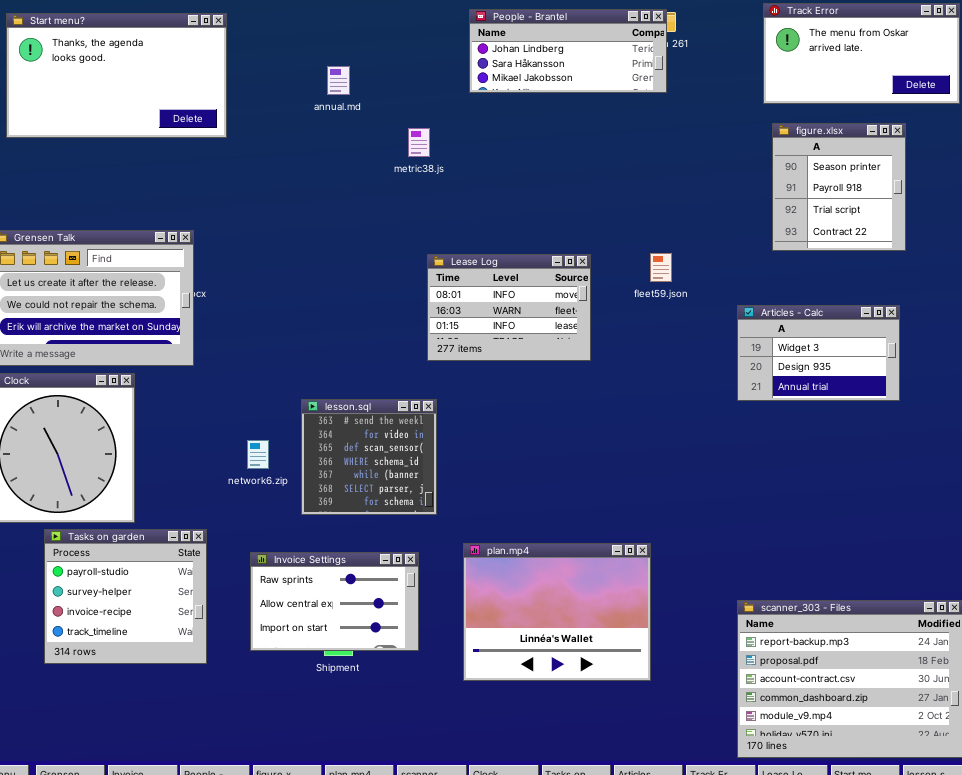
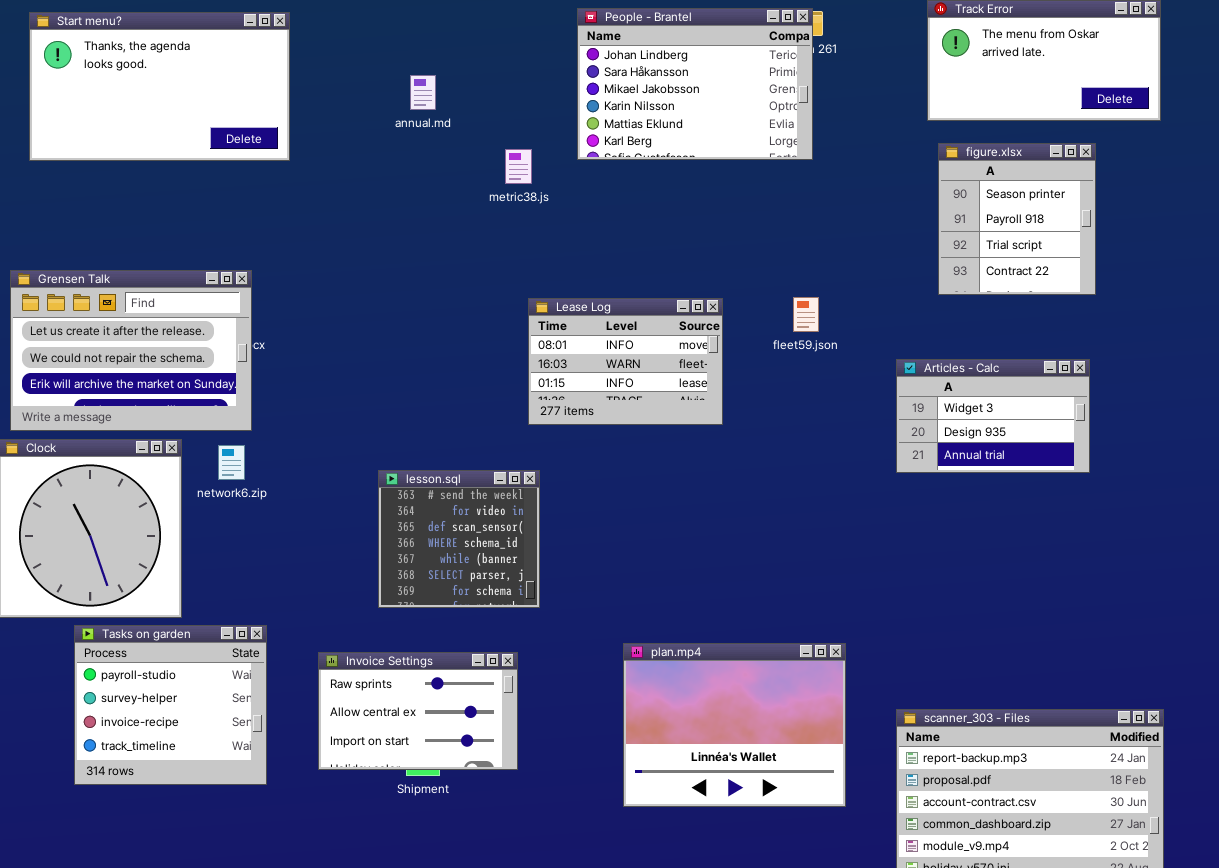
People - Brantel: [469,9,667,93] -> [577,8,813,160], resized
network6.zip: [247,440,269,469] -> [218,445,245,480], moved
plan.mp4: [463,543,651,681] -> [623,643,846,807], moved

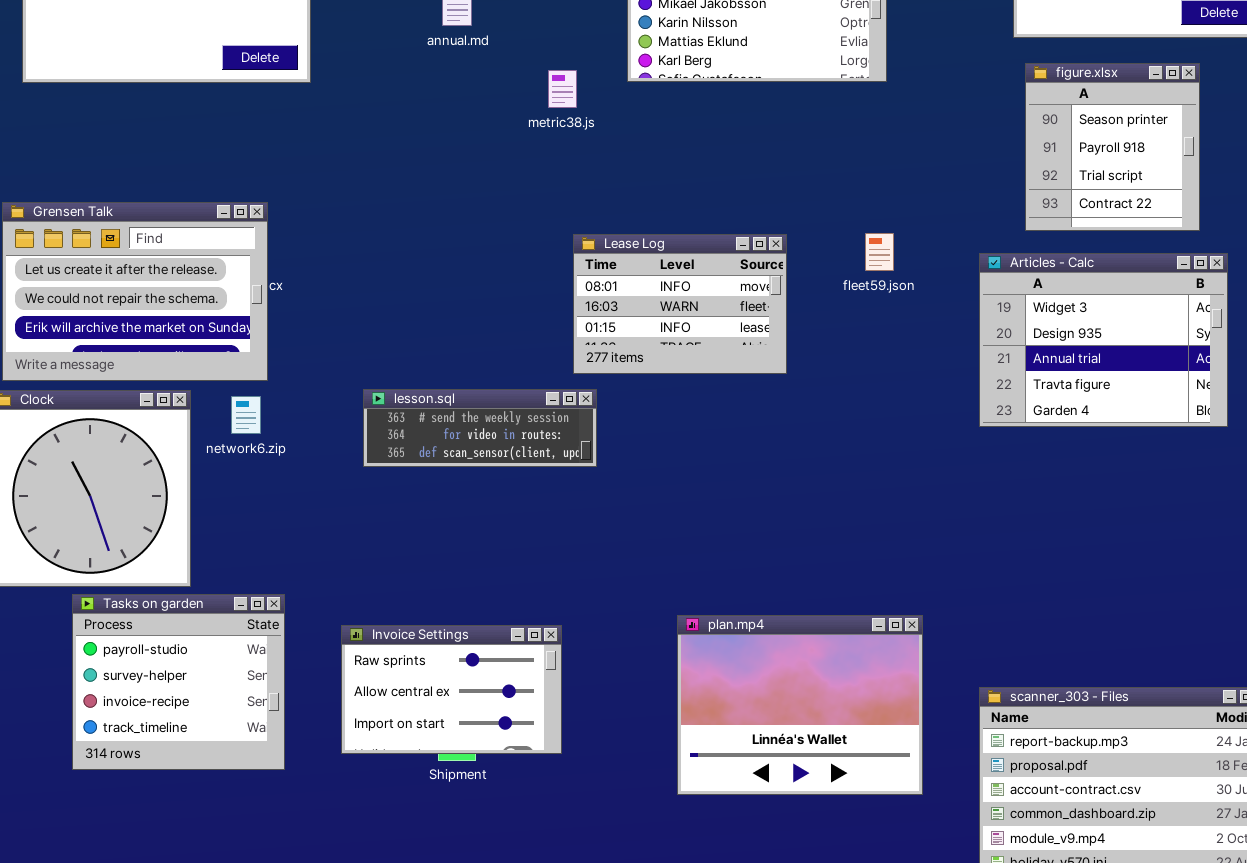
Articles - Calc: [896,359,1090,473] -> [979,253,1228,427], resized
lesson.sql: [378,470,540,608] -> [363,389,597,467], moved, resized

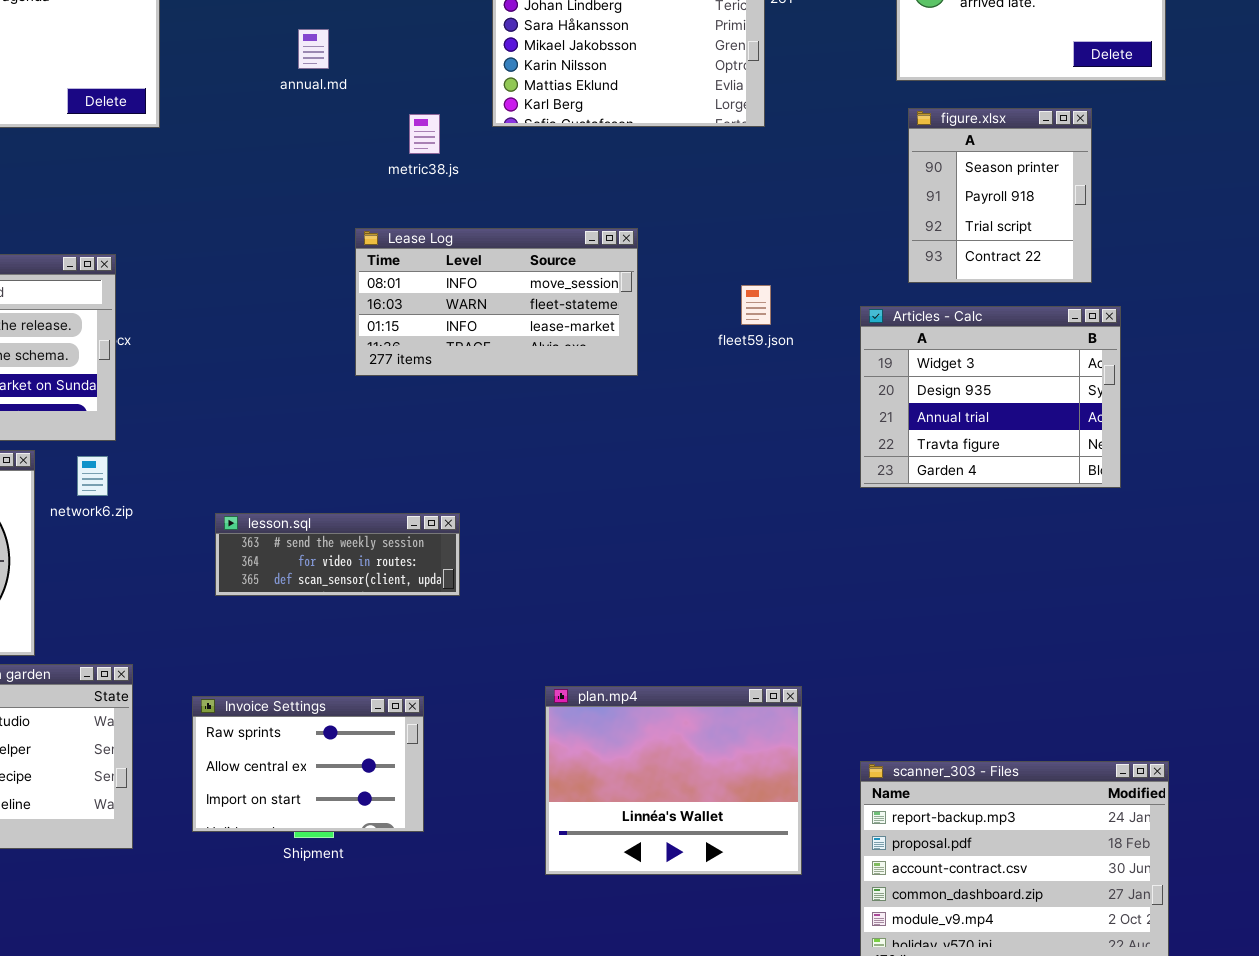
Lease Log: [573,234,787,374] -> [355,228,638,376], moved, resized
lesson.sql: [363,389,597,467] -> [215,513,460,596], moved

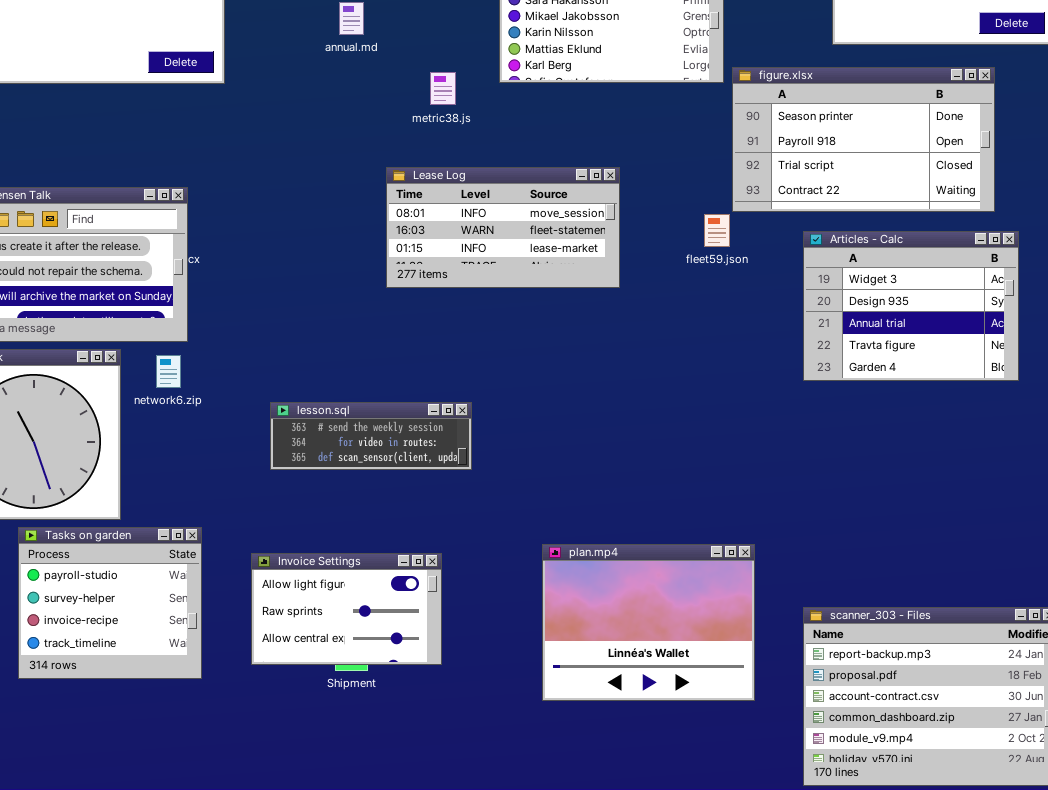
figure.xlsx: [908,108,1092,283] -> [732,67,995,212], resized
Invoice Settings: [192,696,424,832] -> [251,553,442,665], scrolled up 1 row

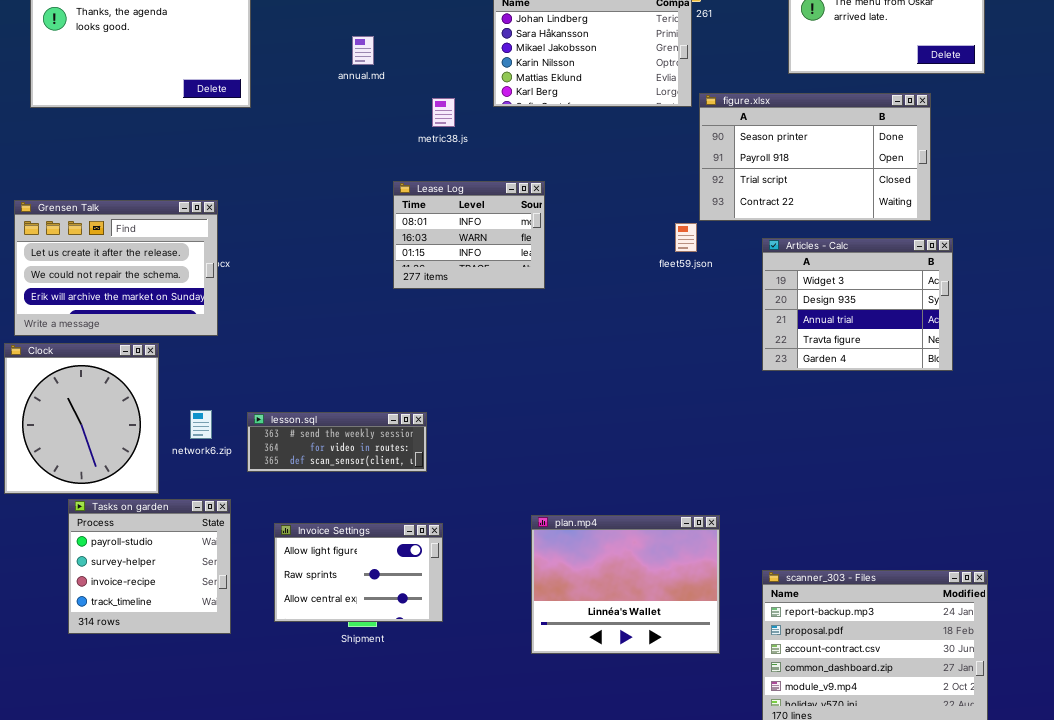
Lease Log: [386,167,620,288] -> [393,181,545,289], resized
network6.zip: [156,355,181,388] -> [190,410,212,439], moved
lesson.sql: [270,402,472,470] -> [247,412,427,472], moved

